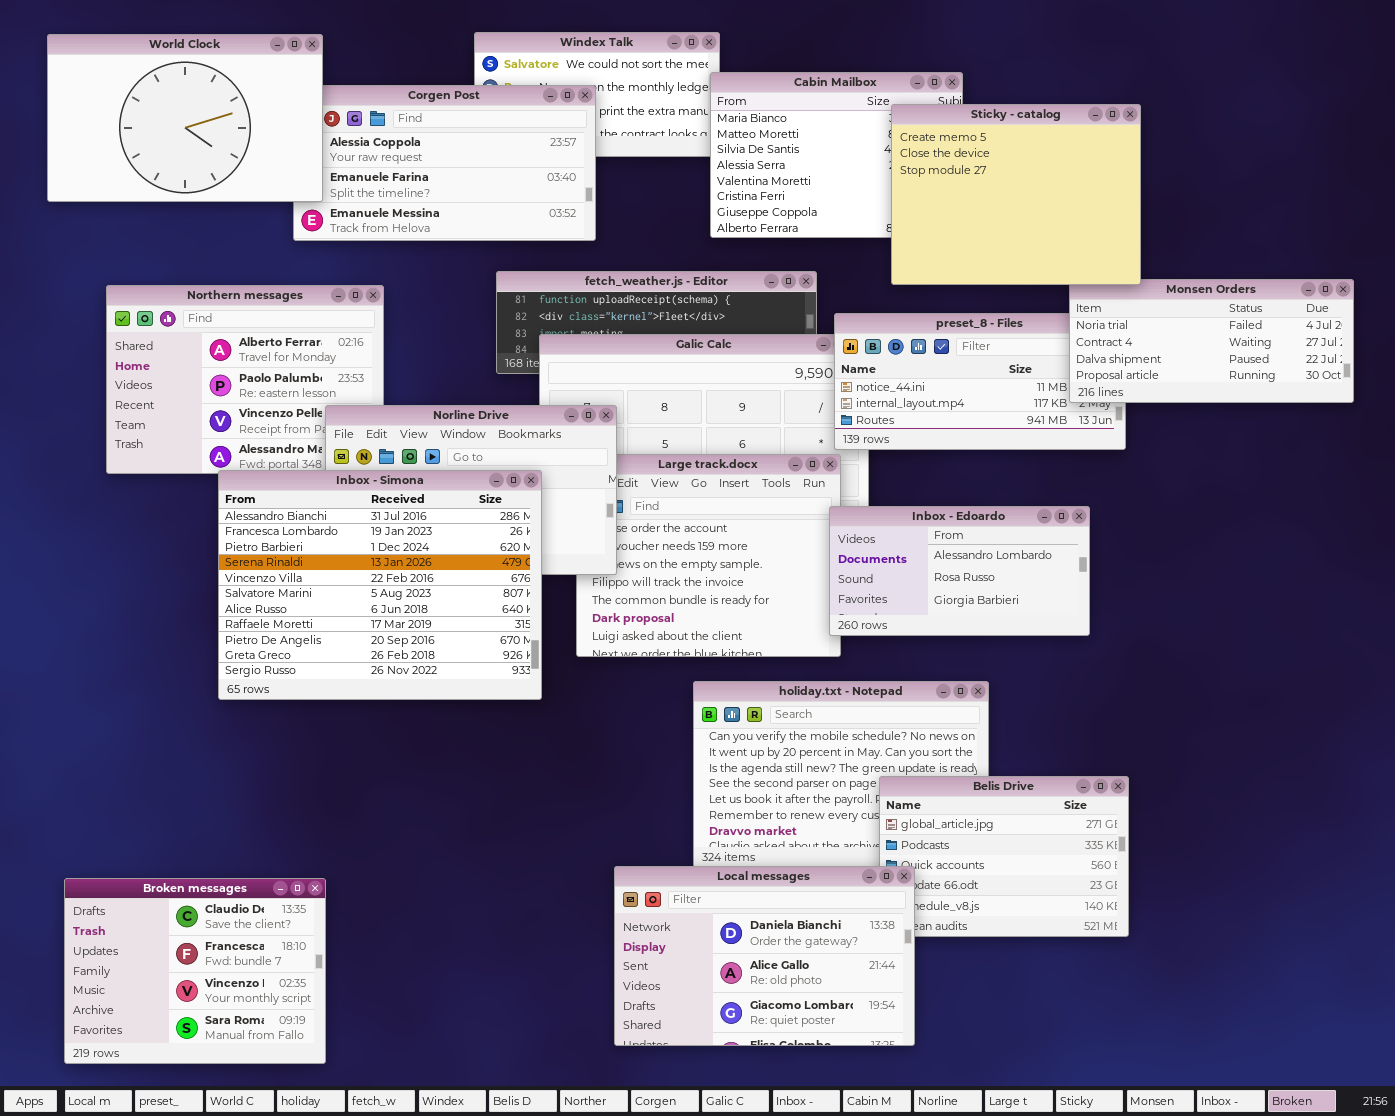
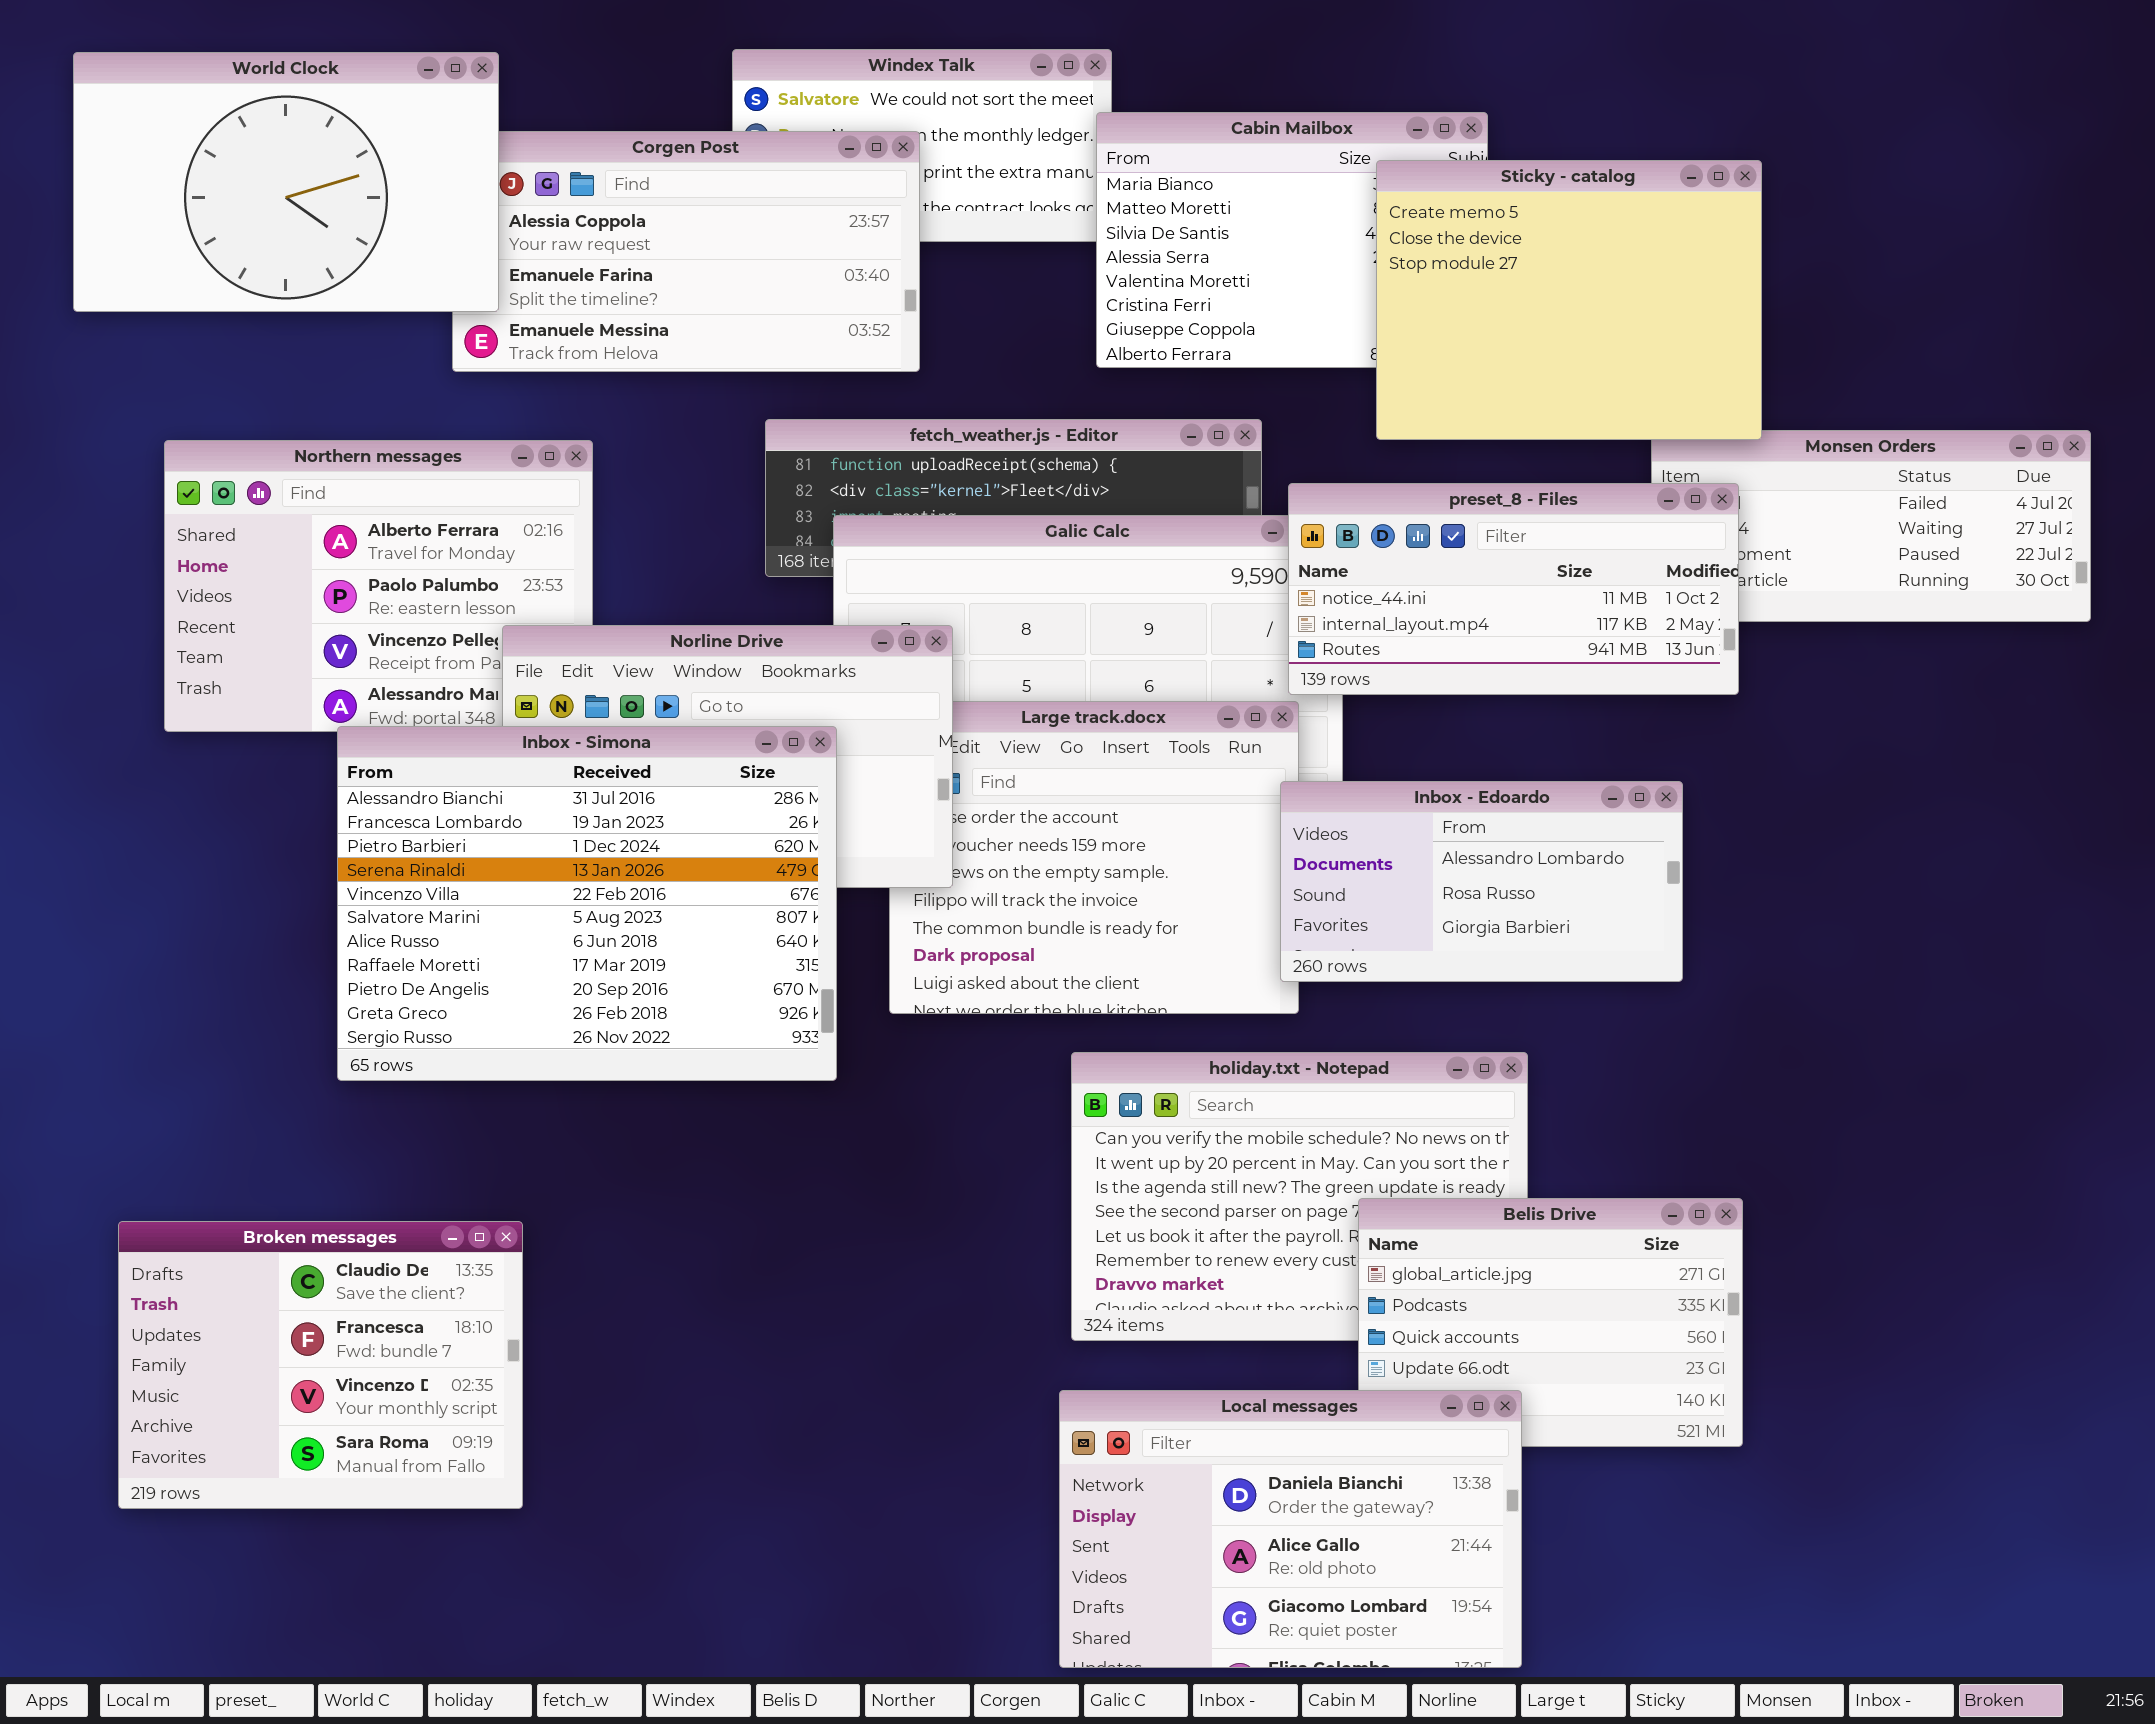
preset_8 - Files: [834,313,1126,450] -> [1288,483,1739,695], raised
Local messages: [614,866,915,1046] -> [1059,1390,1522,1668], moved
Broken messages: [64,878,326,1064] -> [118,1221,523,1509], moved

